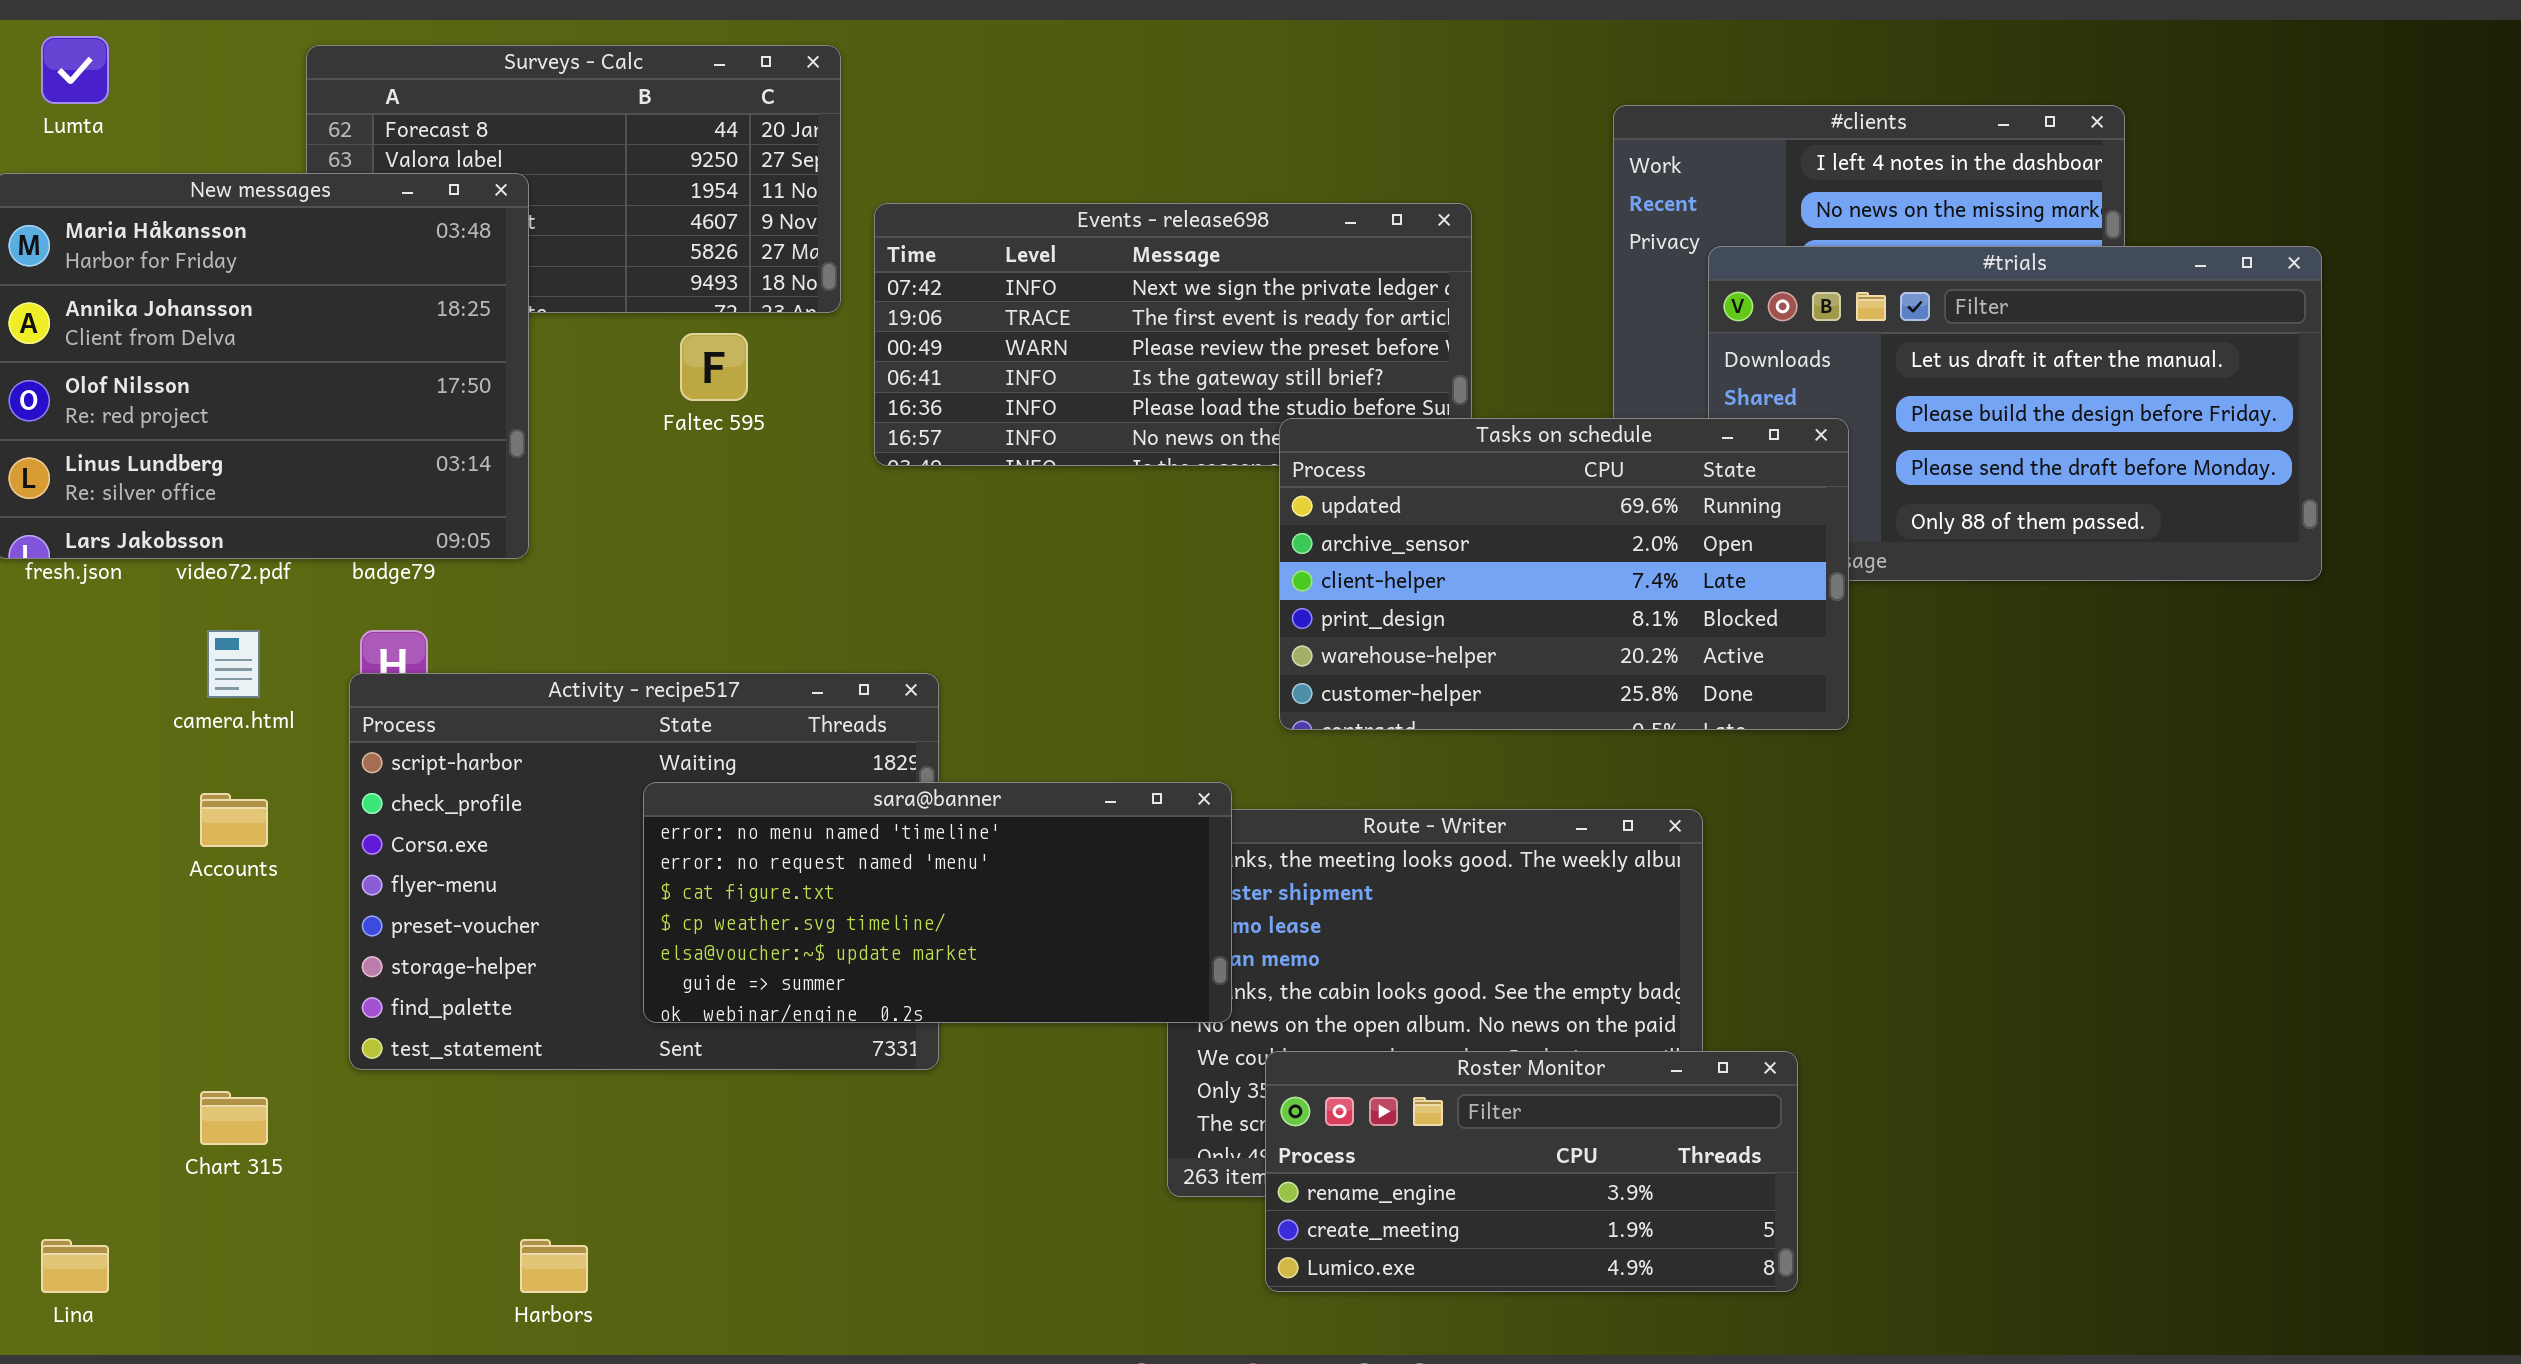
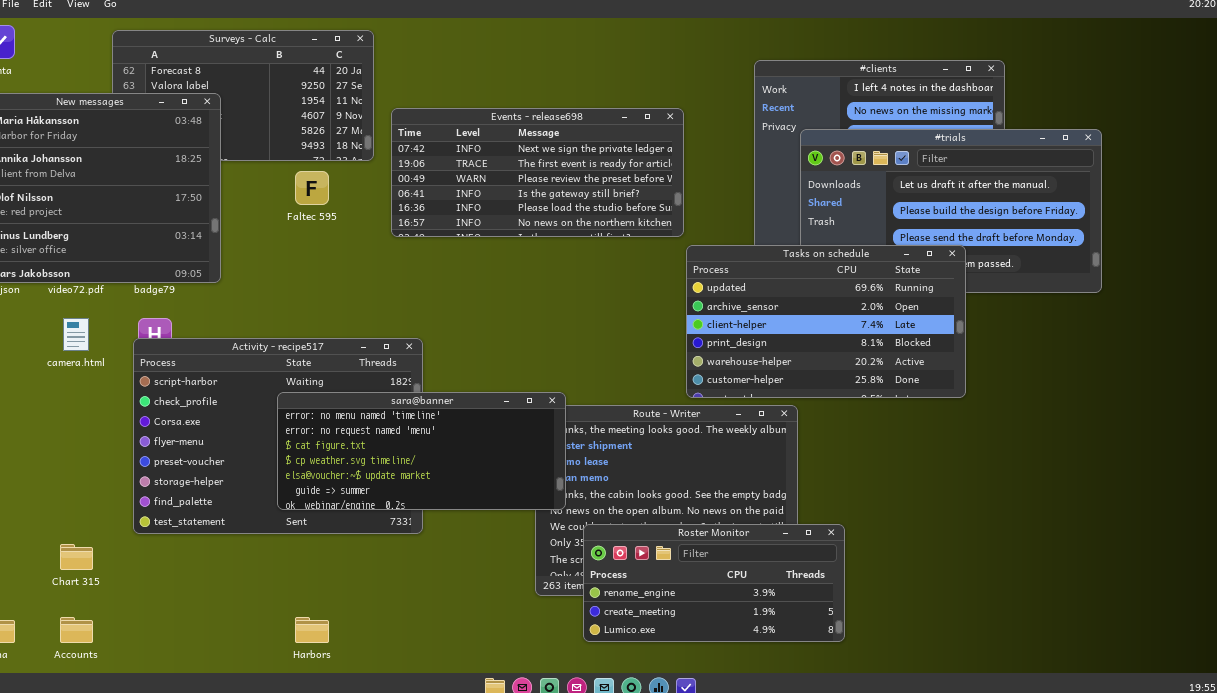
Tasks on schedule: [1279,418,1849,730] -> [686,245,966,398], moved
Accounts: [200,793,268,847] -> [60,617,93,643], moved
Harbors: [520,1239,588,1293] -> [295,617,329,643], moved

